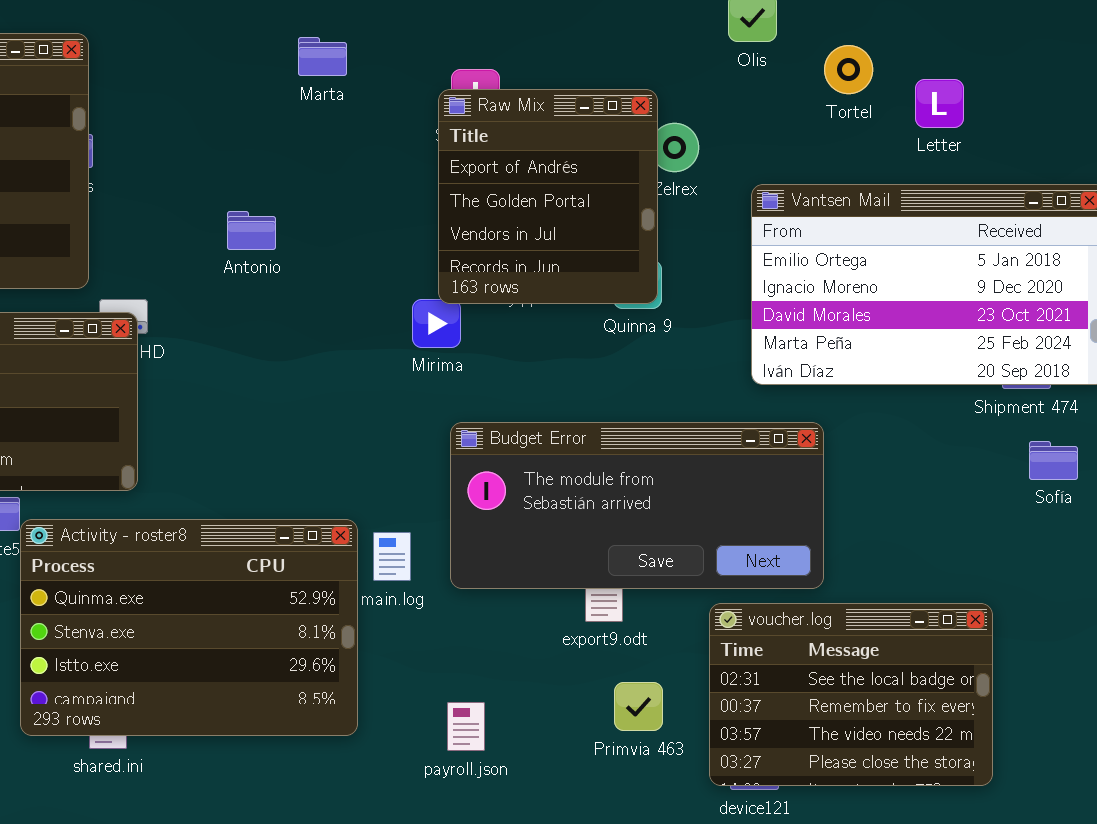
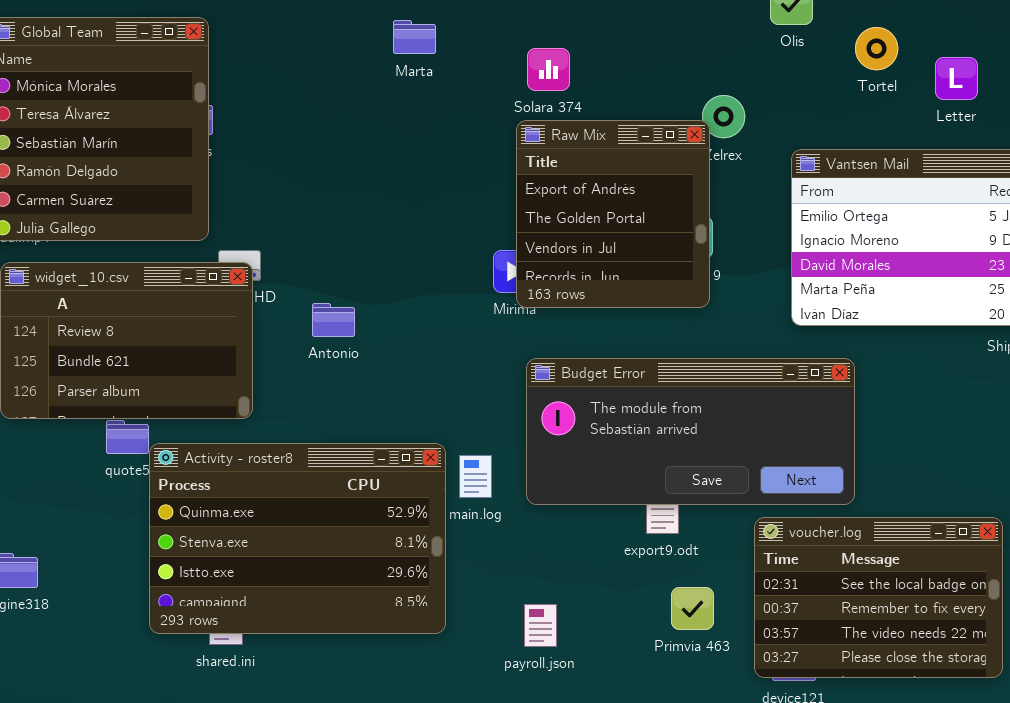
Raw Mix: [438,89,658,304] -> [516,120,710,308], moved
Antonio: [227,211,276,250] -> [312,303,355,337], moved

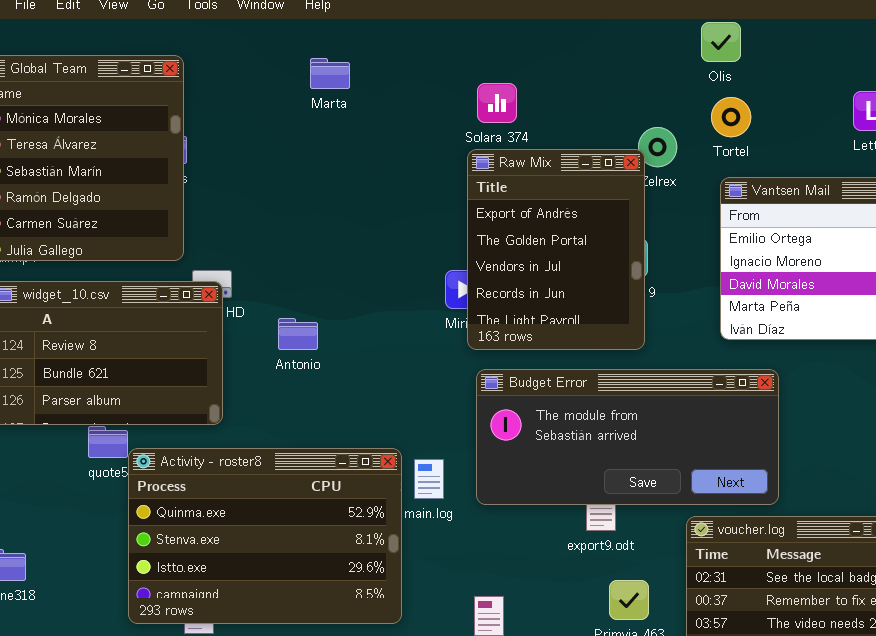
Marta: [393,20,436,54] -> [310,58,350,89], moved
Tortel: [855,27,898,70] -> [711,97,751,137], moved
Raw Mix: [516,120,710,308] -> [467,149,645,350], resized

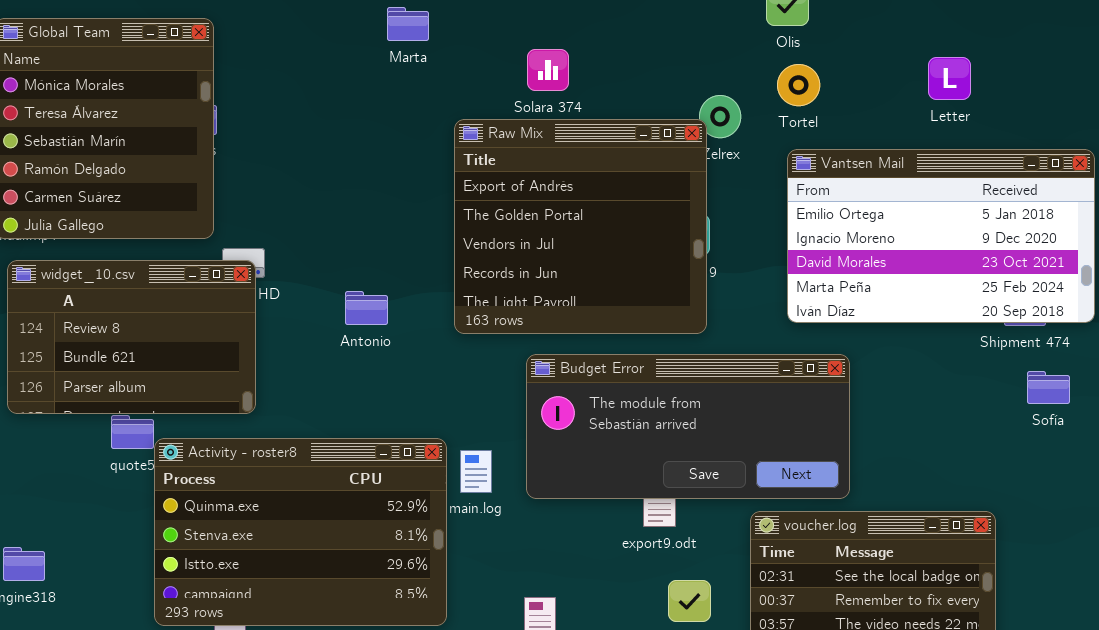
Marta: [310,58,350,89] -> [387,7,429,41], moved
Raw Mix: [467,149,645,350] -> [454,119,707,334], resized
Antonio: [278,318,318,350] -> [345,291,388,325], moved

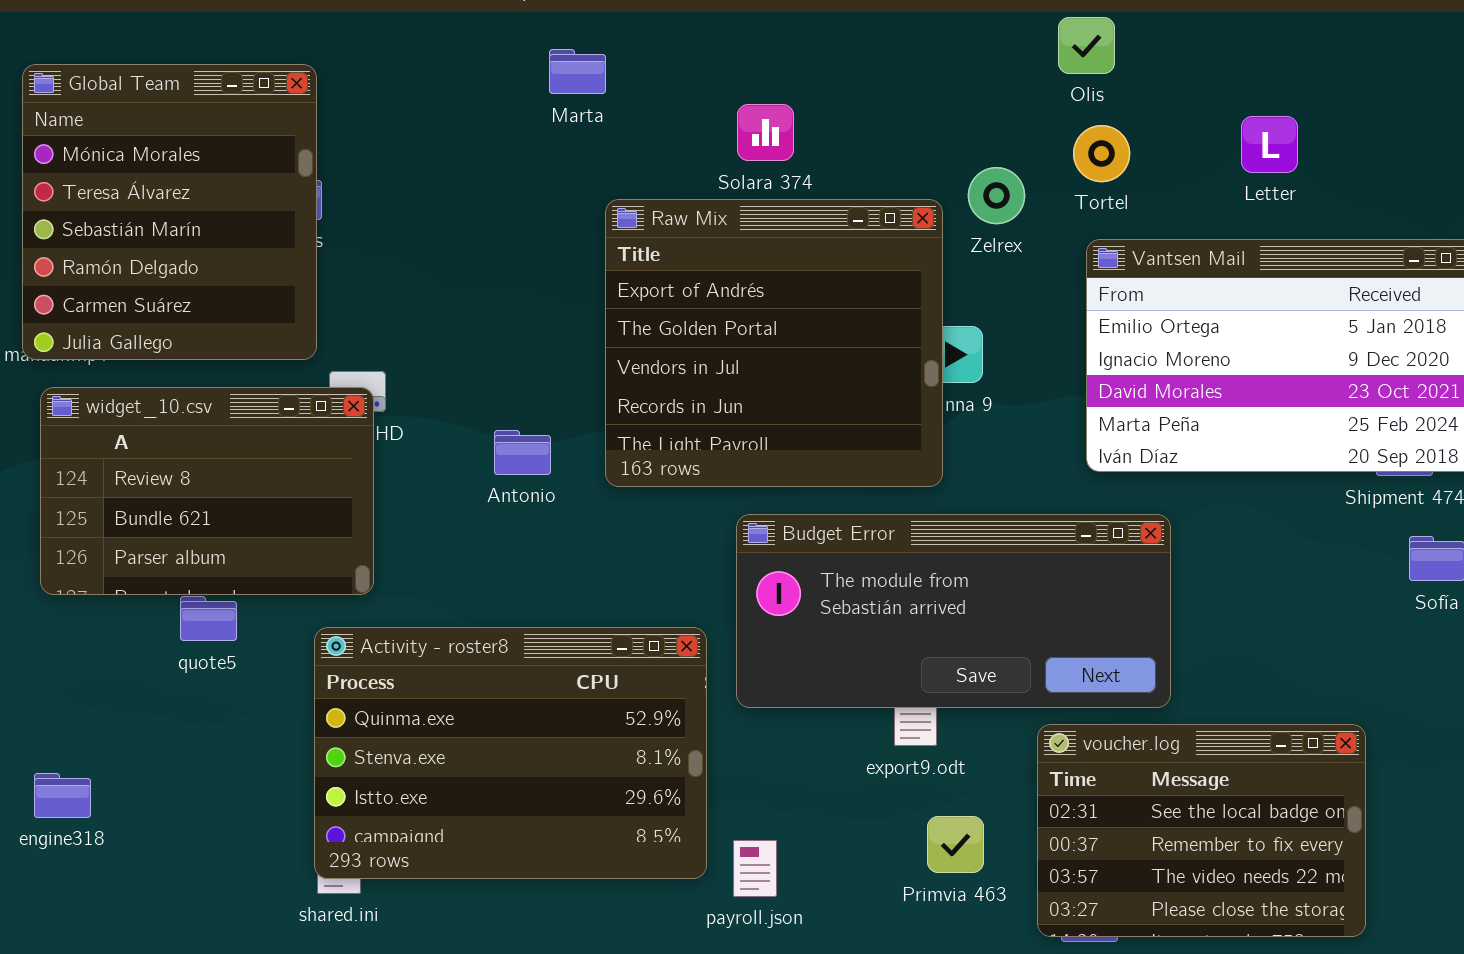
Letter: [928,57,971,100] -> [1241,116,1298,173], moved
Raw Mix: [454,119,707,334] -> [605,199,943,487], moved
Activity - roster8: [154,438,447,626] -> [314,627,707,879], moved

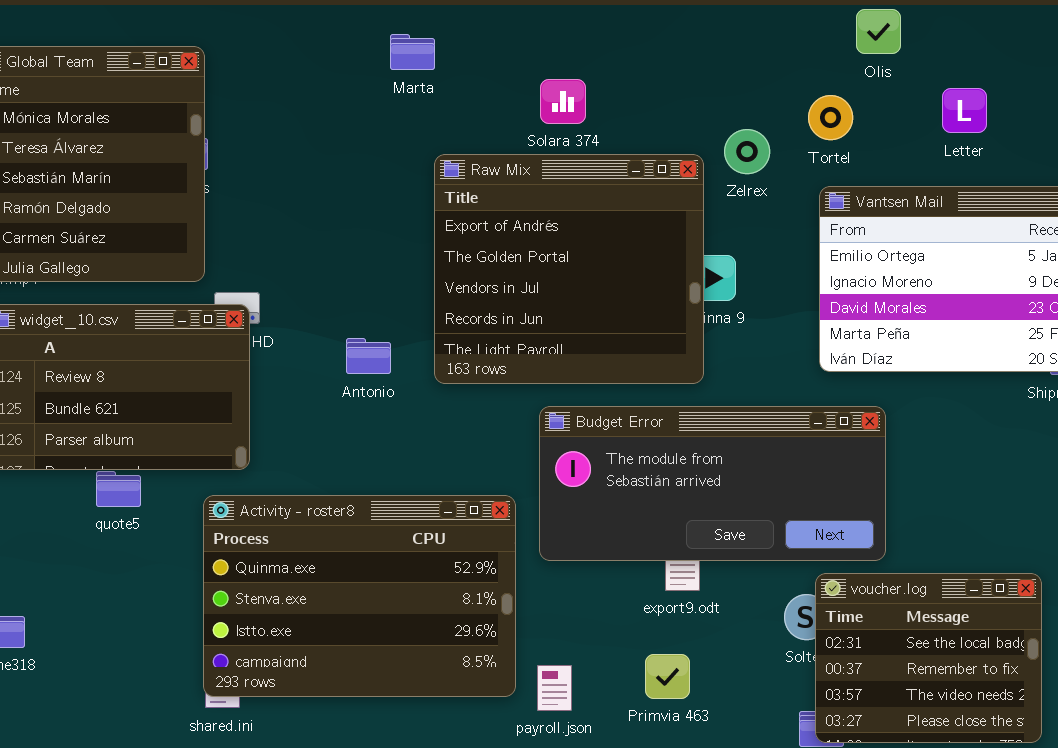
Olis: [1058,17,1115,74] -> [856,9,901,54], moved
voucher.log: [1037,724,1366,937] -> [815,573,1042,743], resized
Primvia 463: [927,816,984,873] -> [645,654,690,699], moved

